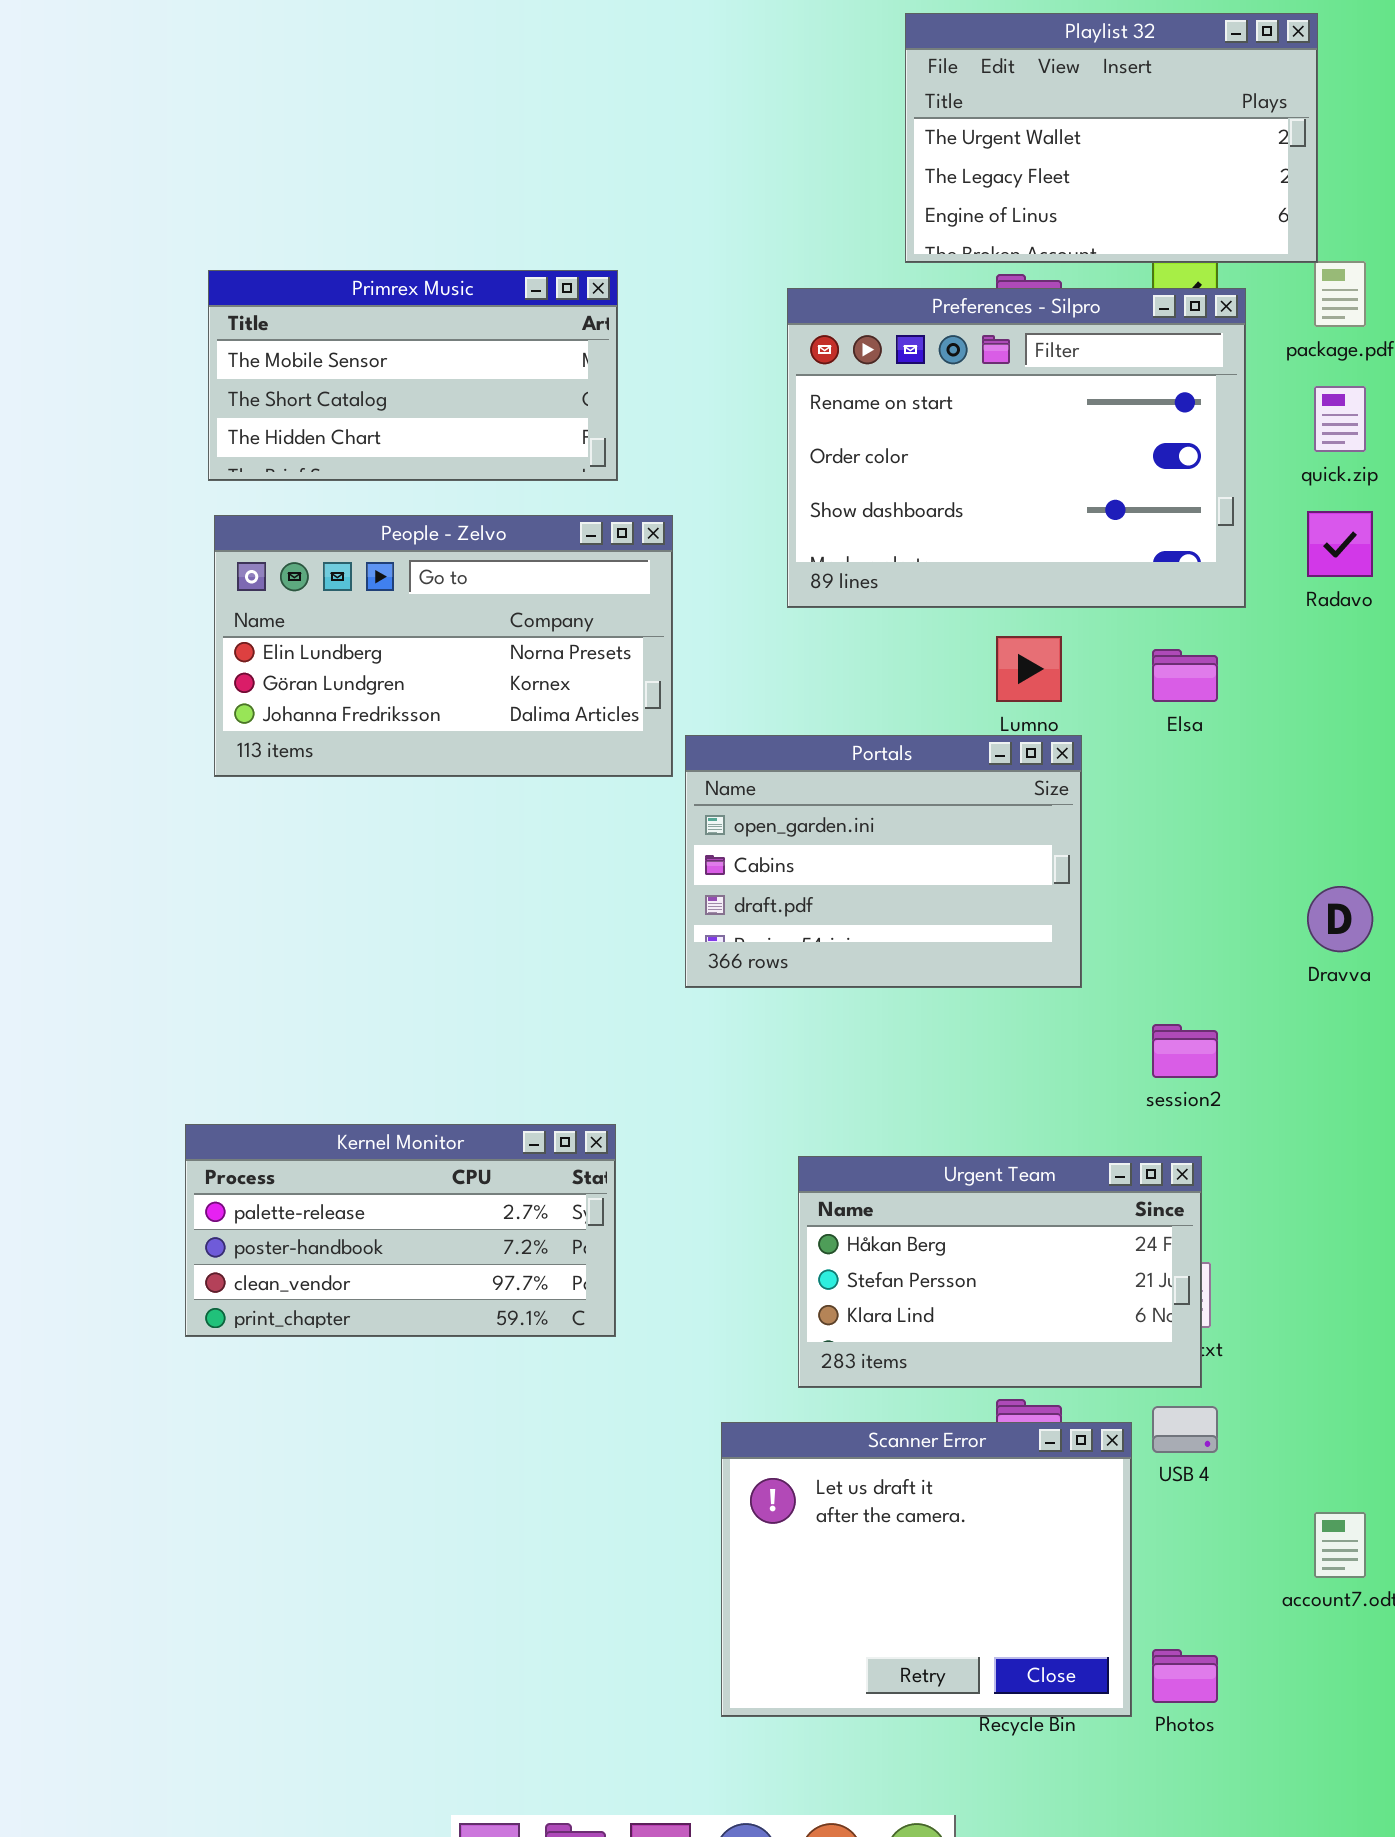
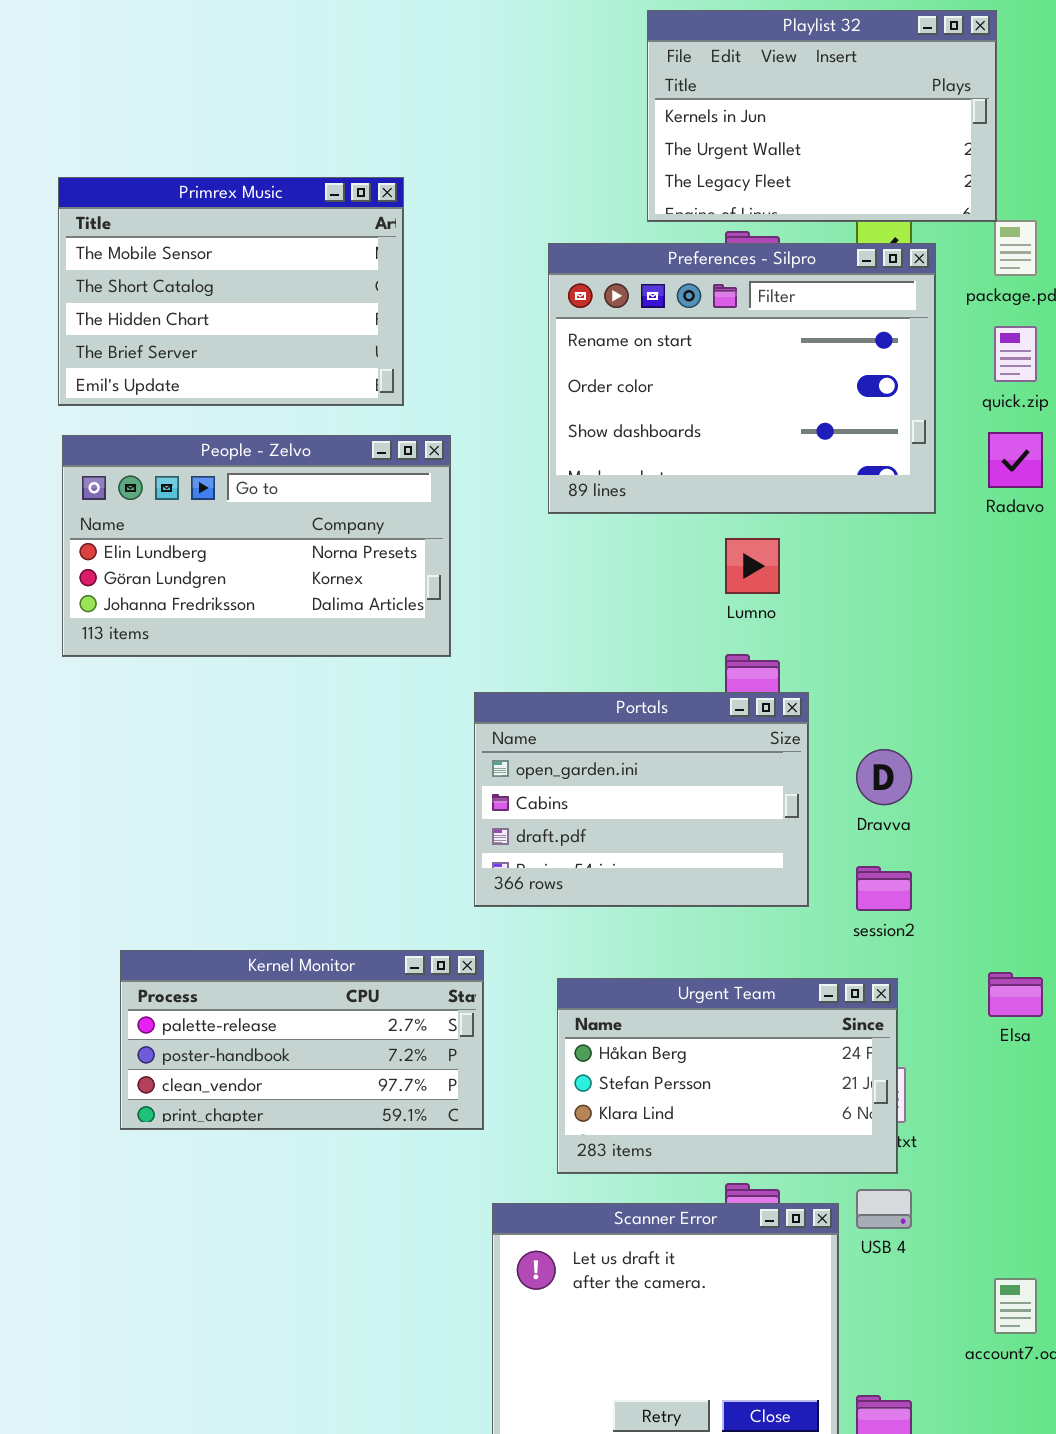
Playlist 32: [905,13,1318,263] -> [647,10,997,222], scrolled up 1 row
Primrex Music: [208,270,618,481] -> [58,177,404,406], resized
Elsa: [1152,649,1218,702] -> [988,972,1043,1017], moved
Portals: [685,735,1082,988] -> [474,692,809,907], moved
Dravva: [1307,886,1373,952] -> [856,749,912,805], moved
Kernel Monitor: [185,1124,616,1337] -> [120,950,484,1130], moved

